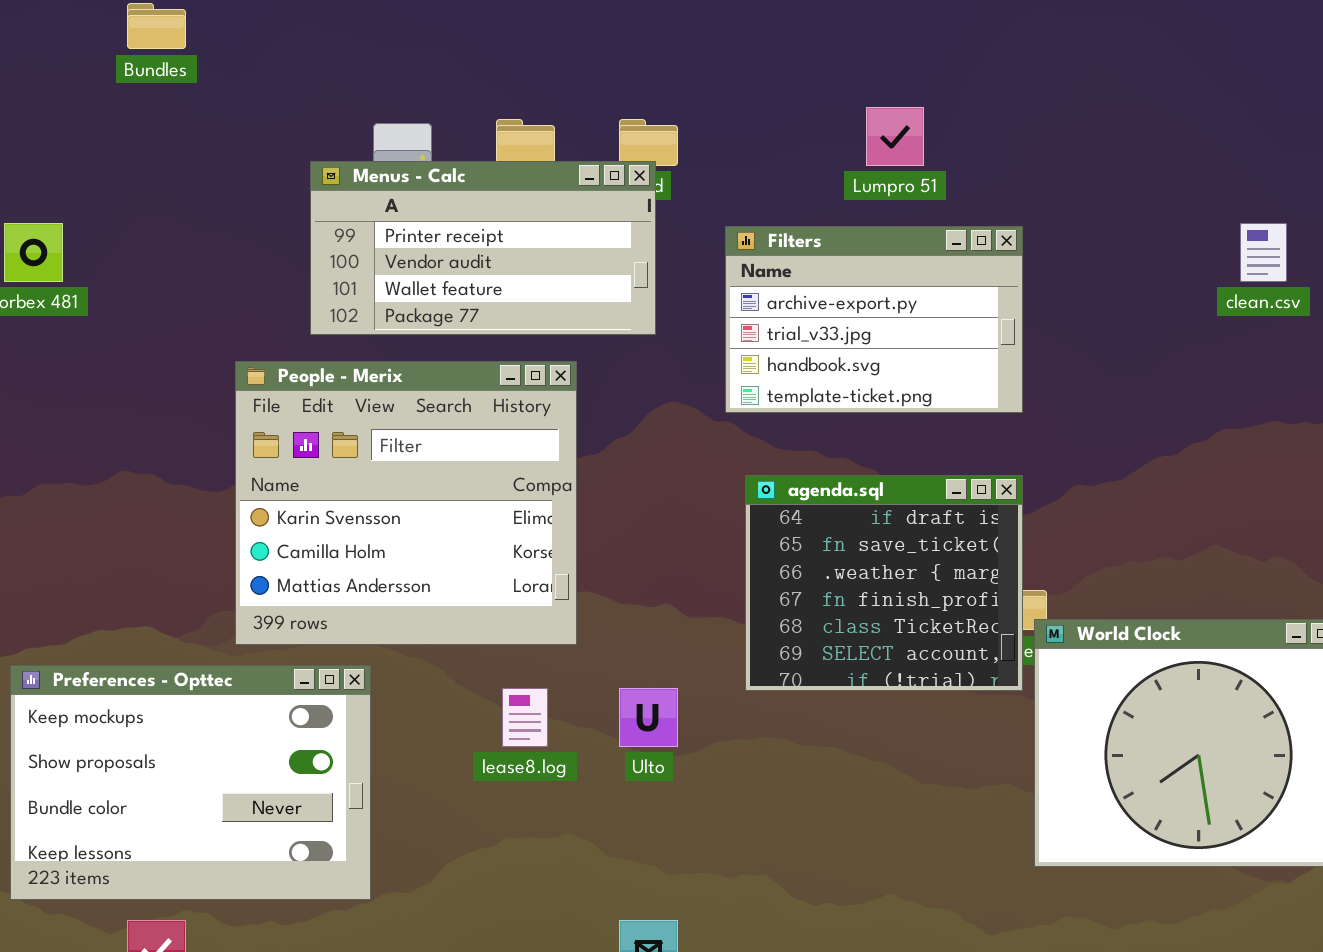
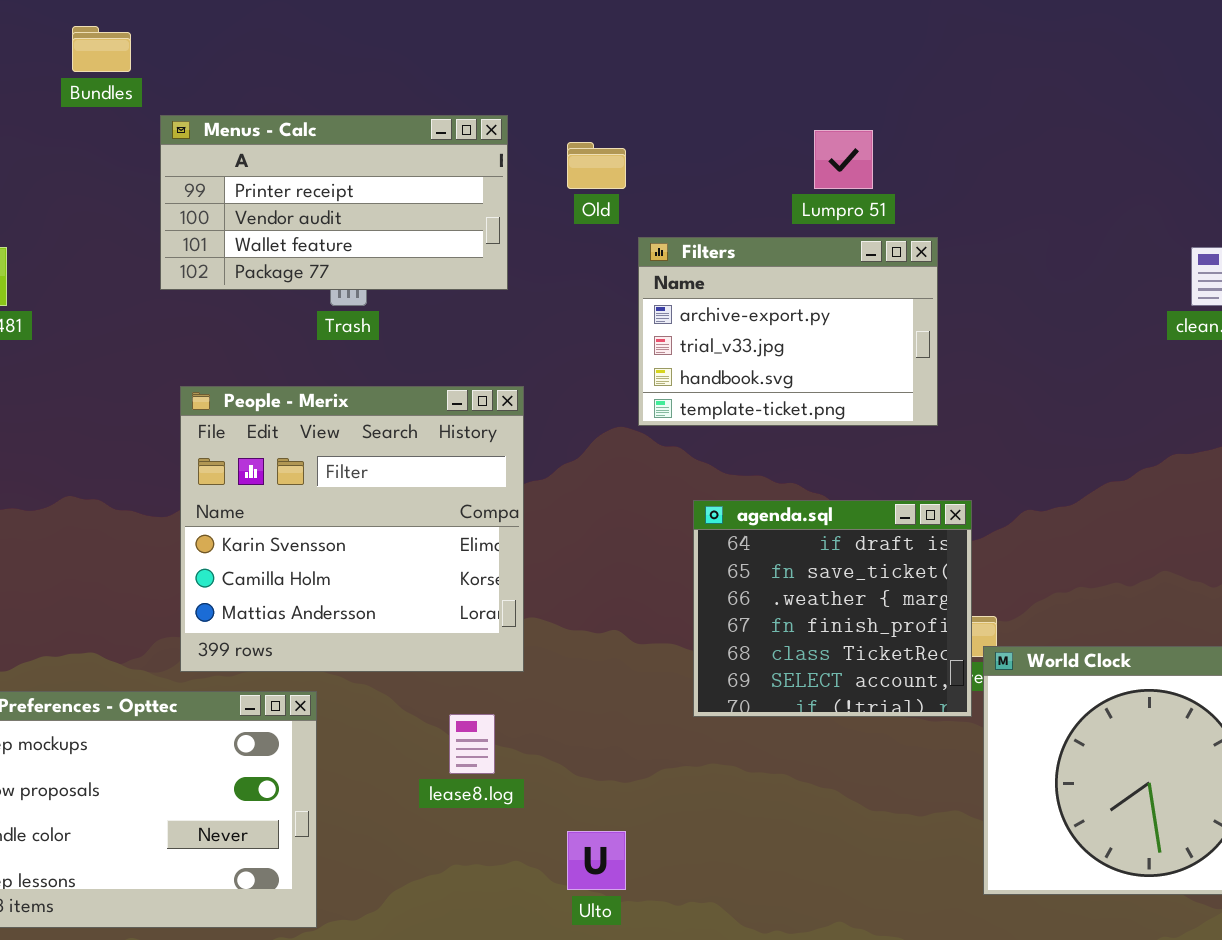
Menus - Calc: [310,161,656,335] -> [160,115,508,290], moved
Filters: [725,226,1023,413] -> [638,237,938,426], moved
Ulto: [619,688,678,747] -> [567,831,626,890], moved

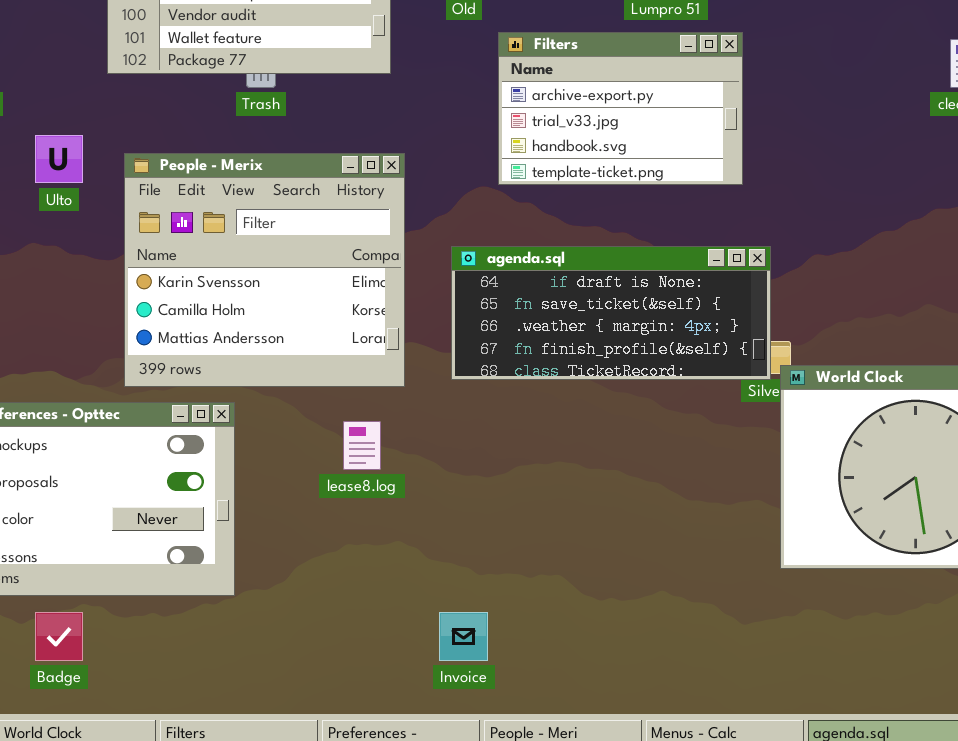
agenda.sql: [693,500,972,717] -> [451,246,771,380], resized
Ulto: [567,831,626,890] -> [35,135,83,183], moved

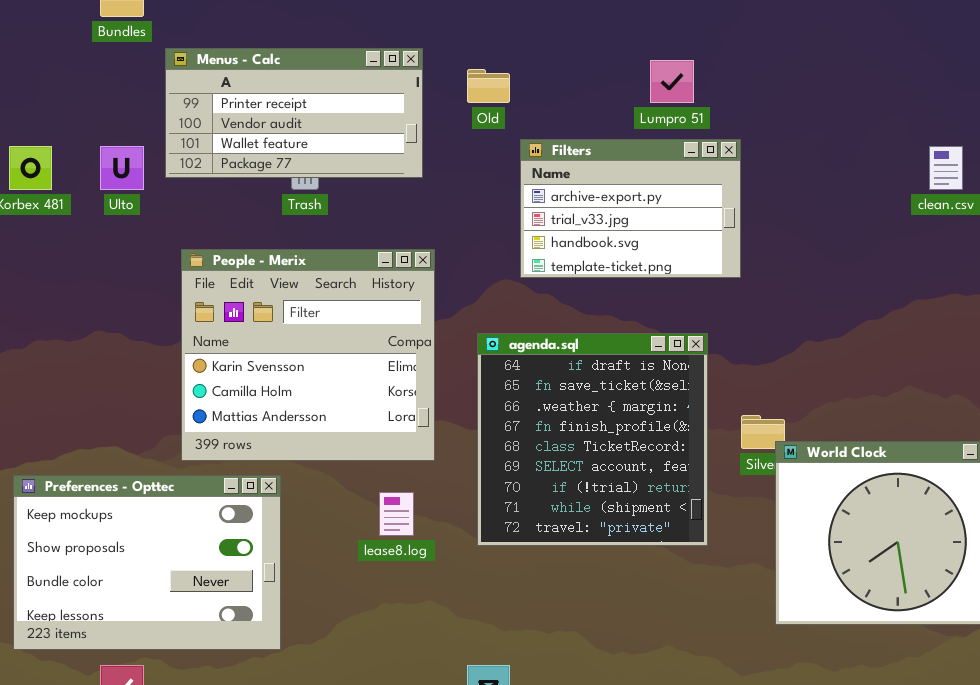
Ulto: [35,135,83,183] -> [100,146,144,190], moved
agenda.sql: [451,246,771,380] -> [477,333,708,546], resized

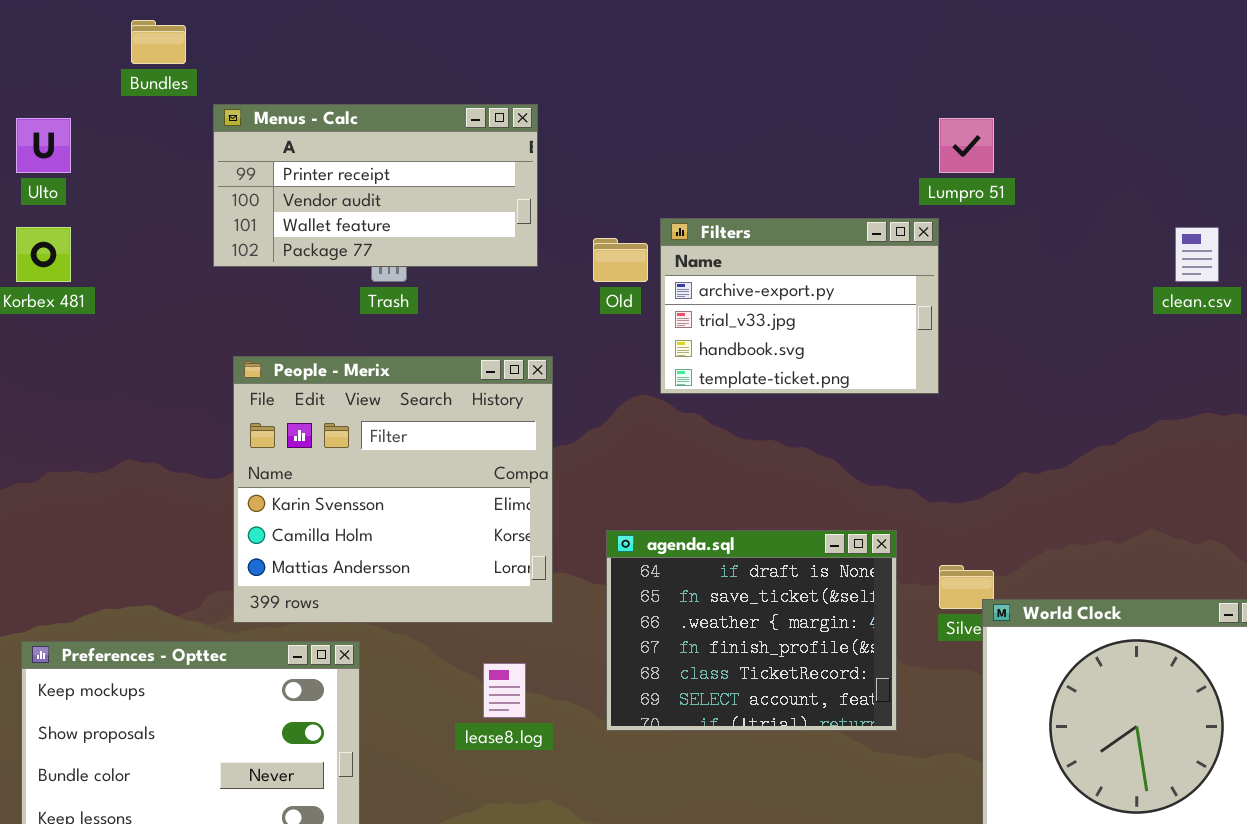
Lumpro 51: [650,60,694,103] -> [939,118,994,173], moved
Old: [467,69,510,103] -> [593,238,648,282], moved
Ulto: [100,146,144,190] -> [16,118,71,173], moved
agenda.sql: [477,333,708,546] -> [606,530,897,731], resized

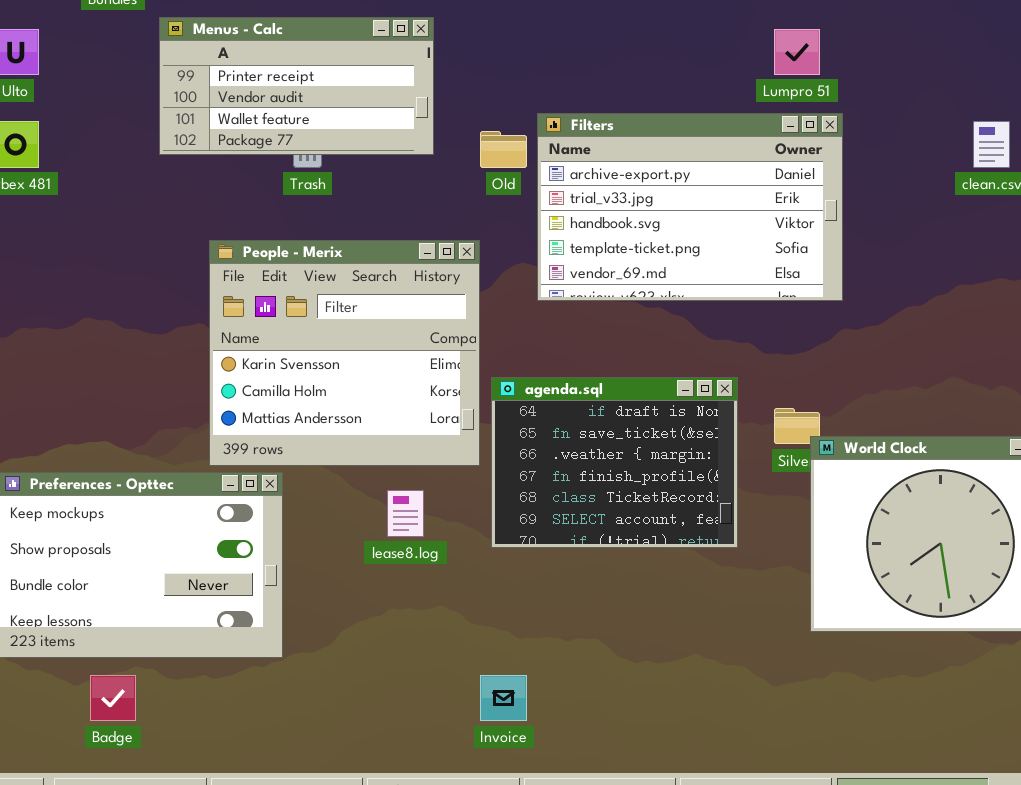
Filters: [660,218,939,394] -> [537,113,843,301], resized
People - Merix: [233,356,553,623] -> [209,240,480,466], moved

